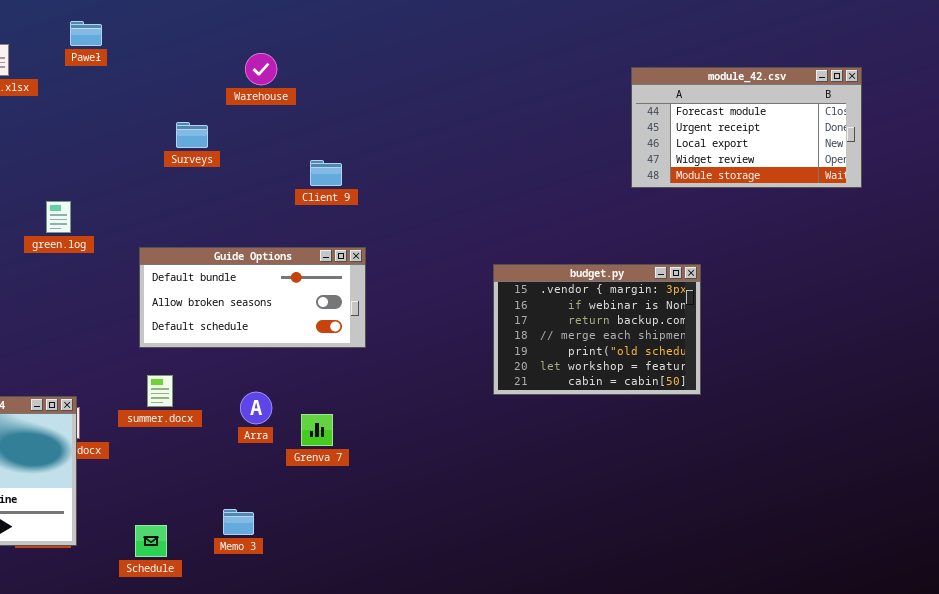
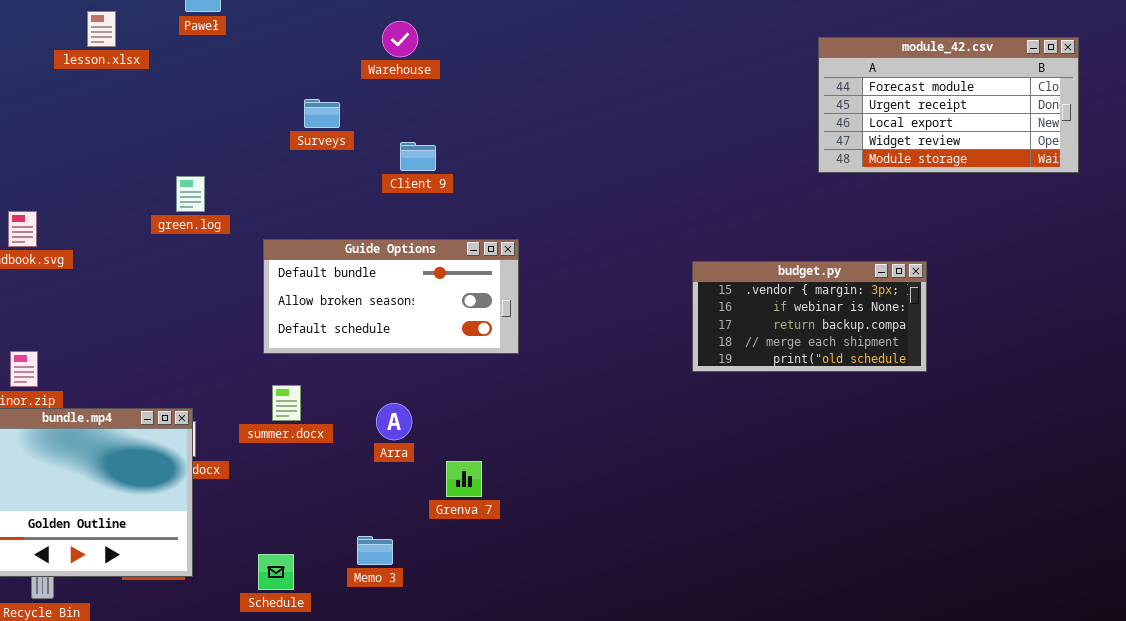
Client 9: [310,160,342,186] -> [400,142,436,171], moved
green.log: [46,201,71,233] -> [176,176,205,212], moved
budget.py: [493,264,701,395] -> [692,261,927,372], moved, resized
Grenva 7: [301,414,333,446] -> [446,461,482,497], moved

